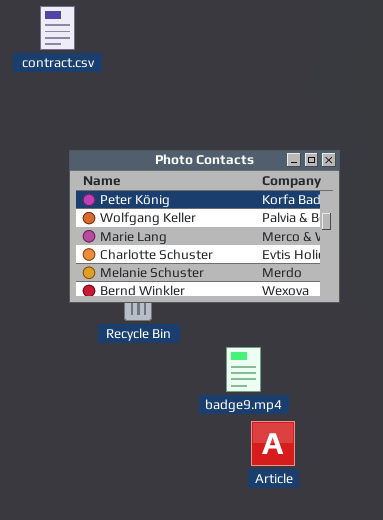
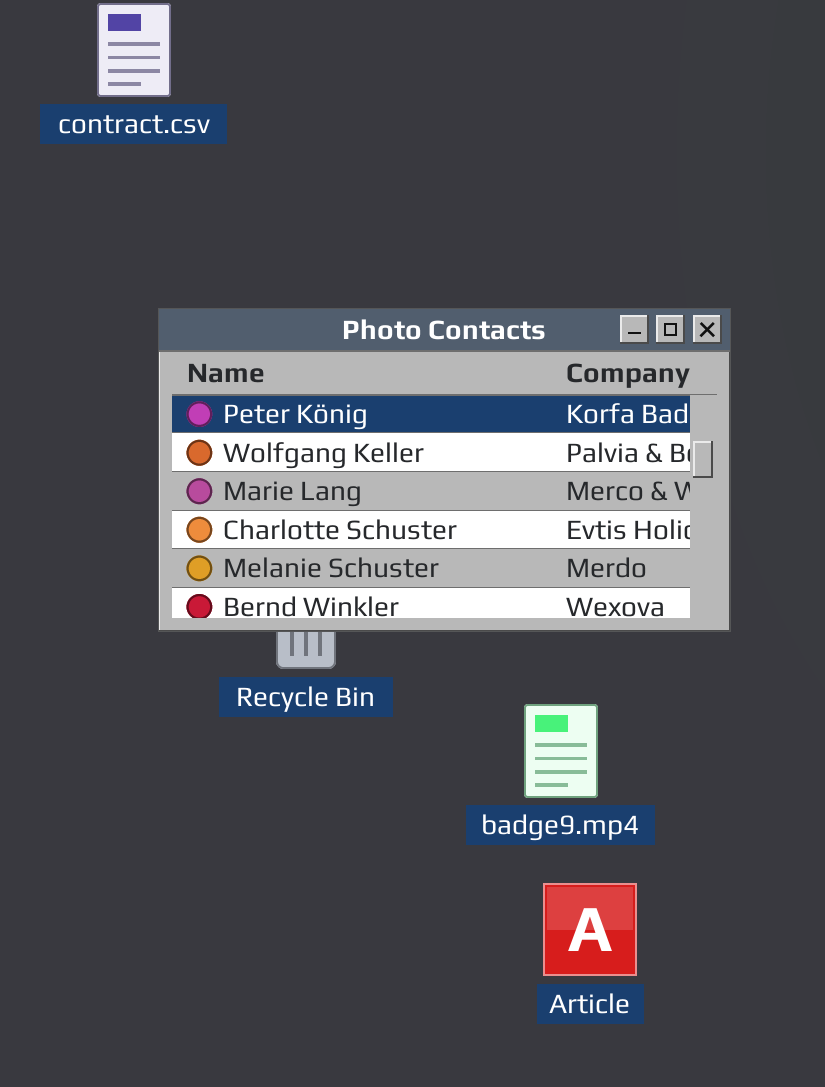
badge9.mp4: [226,347,261,392] -> [524,704,598,798], moved

